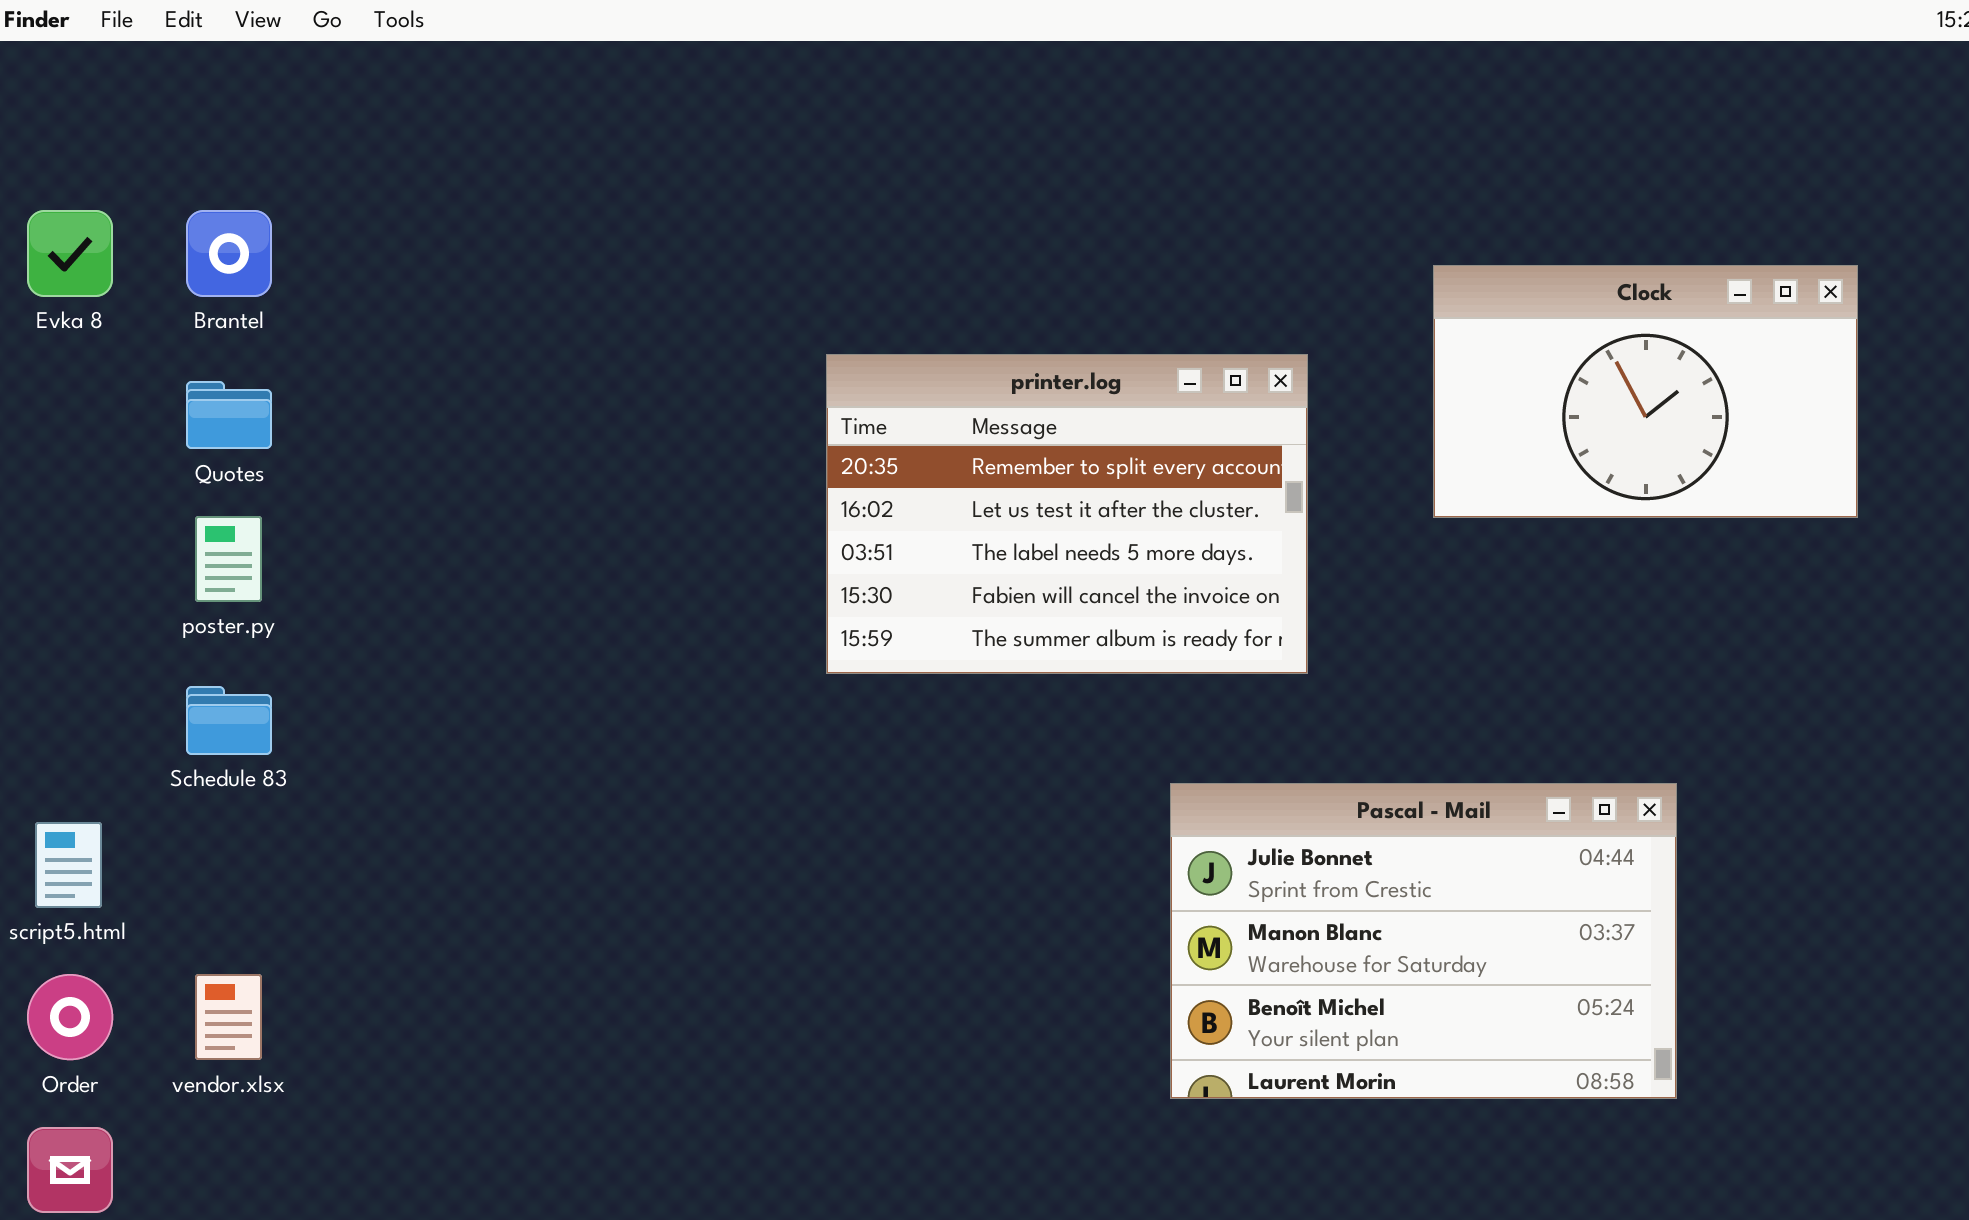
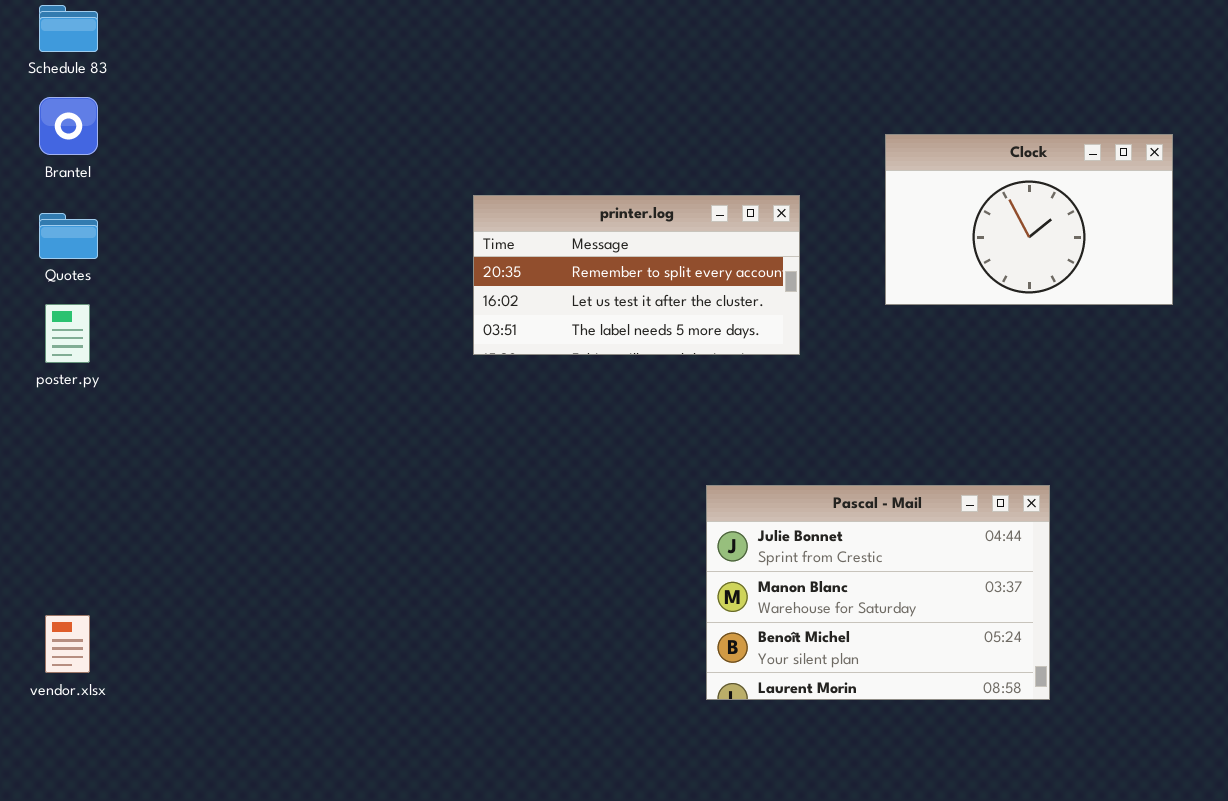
printer.log: [826,354,1308,674] -> [473,195,800,355], resized
Schedule 83: [186,686,272,755] -> [39,5,98,52], moved

